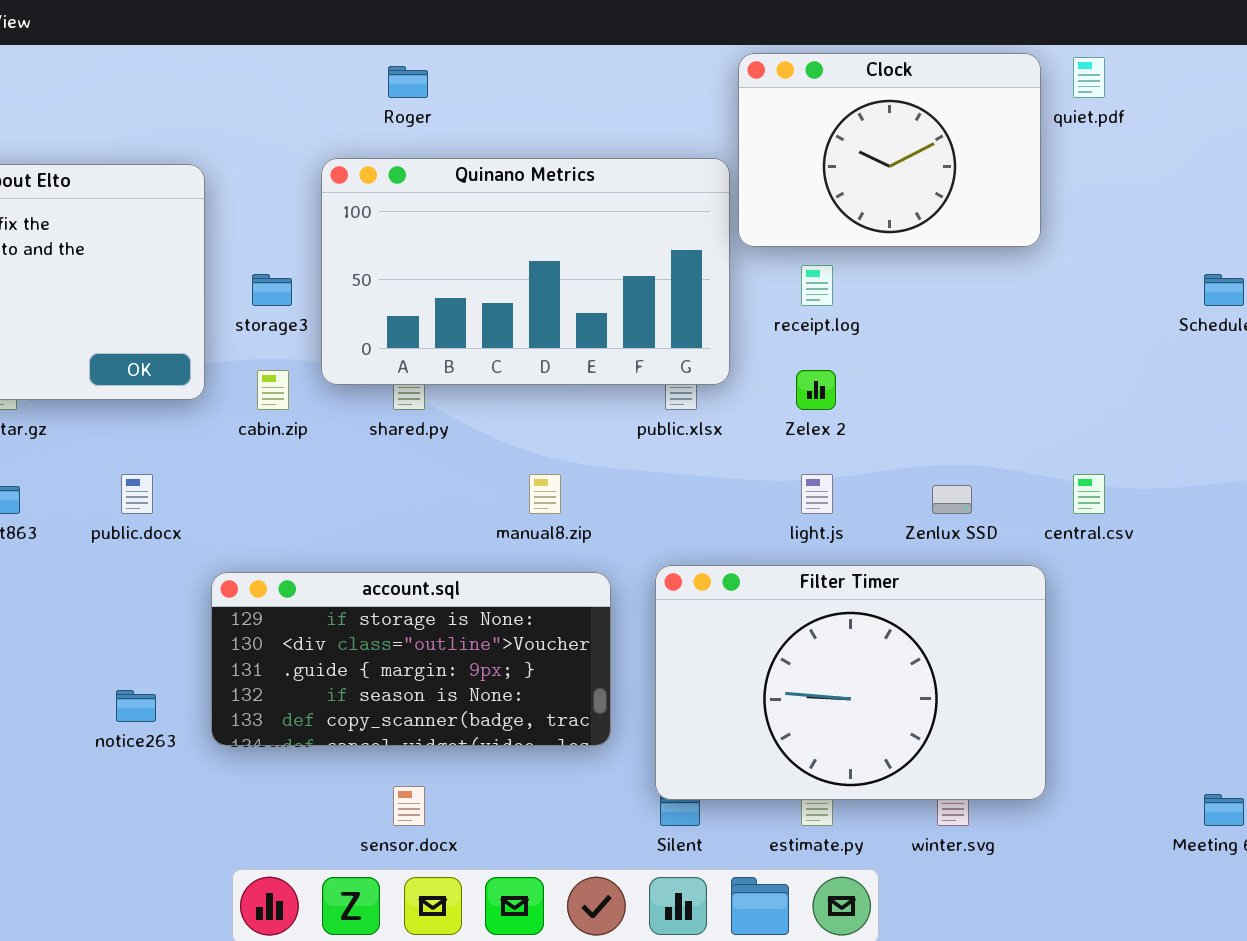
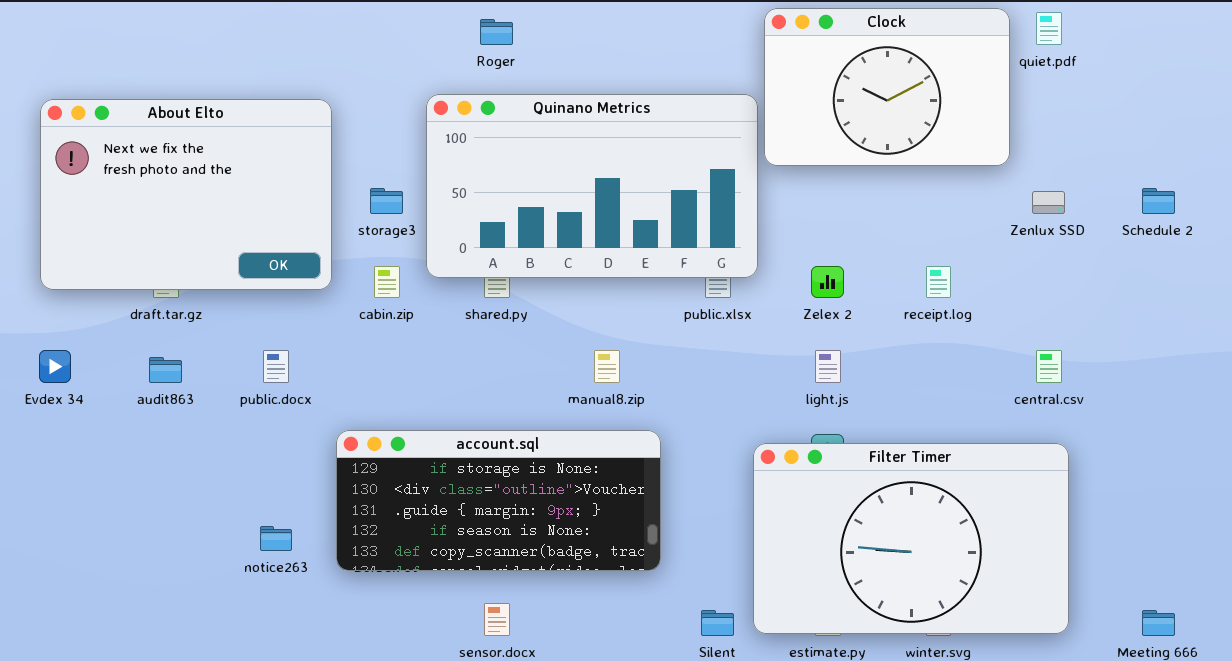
receipt.log: [801,265,833,306] -> [926,266,951,298], moved
Zenlux SSD: [932,485,972,514] -> [1032,191,1065,214], moved
Filter Timer: [655,565,1046,800] -> [753,443,1069,634], moved

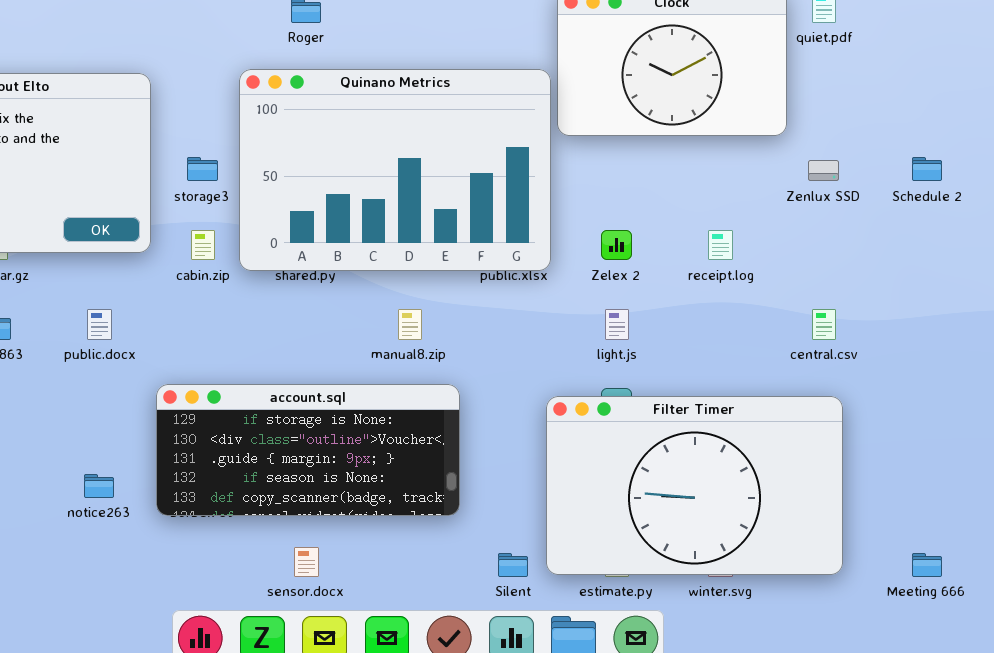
Quinano Metrics: [426,94,758,278] -> [239,69,551,271], resized

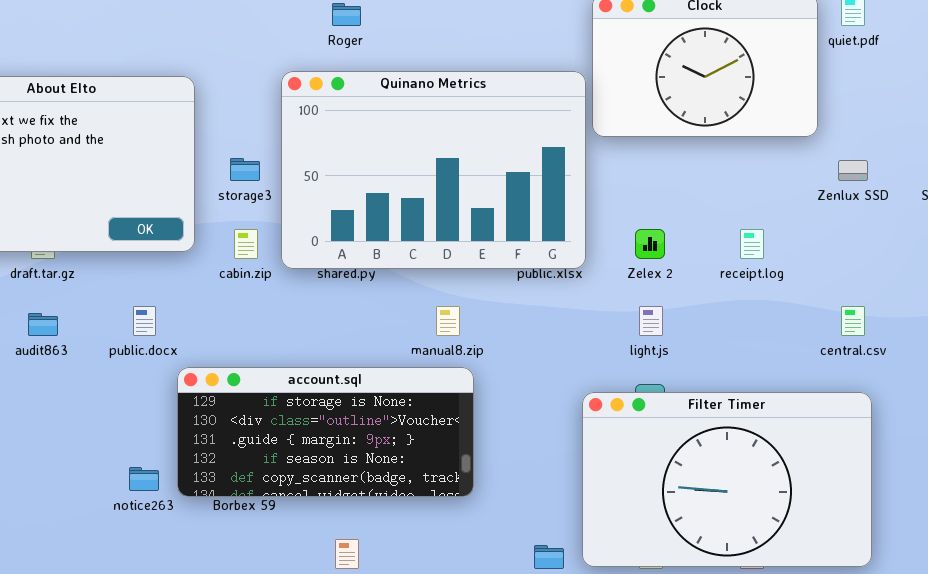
account.sql: [156,384,460,516] -> [177,367,474,497], moved

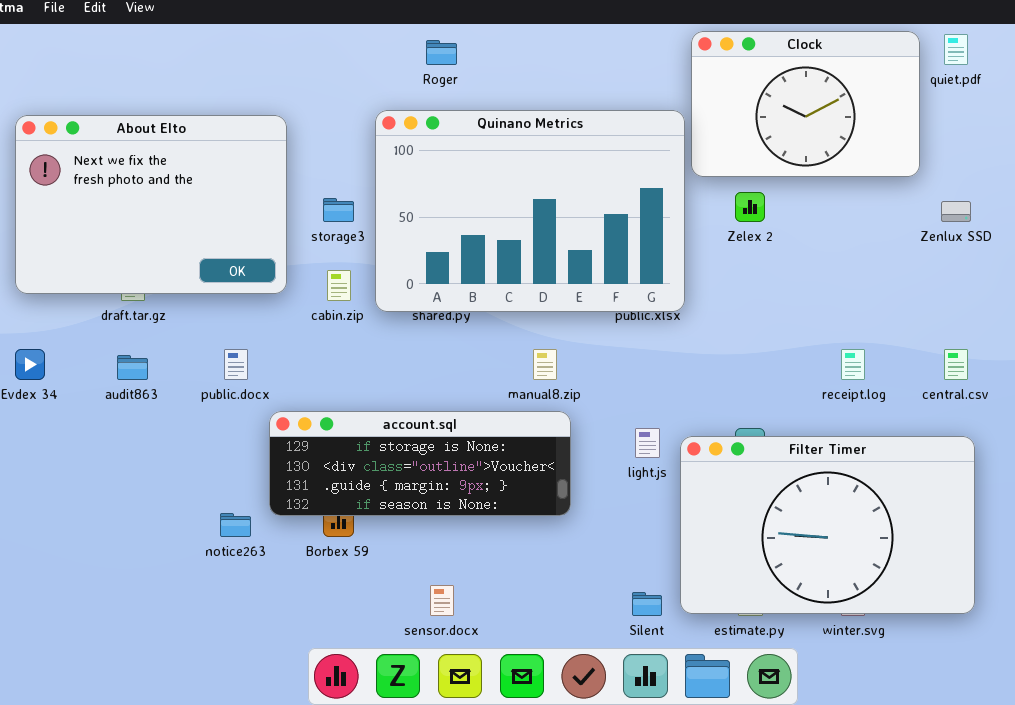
Zelex 2: [635,229,665,259] -> [735,192,765,222], moved
receipt.log: [740,229,764,259] -> [841,349,865,380], moved
light.js: [639,306,663,336] -> [635,428,660,458], moved
account.sql: [177,367,474,497] -> [269,411,571,516], resized

